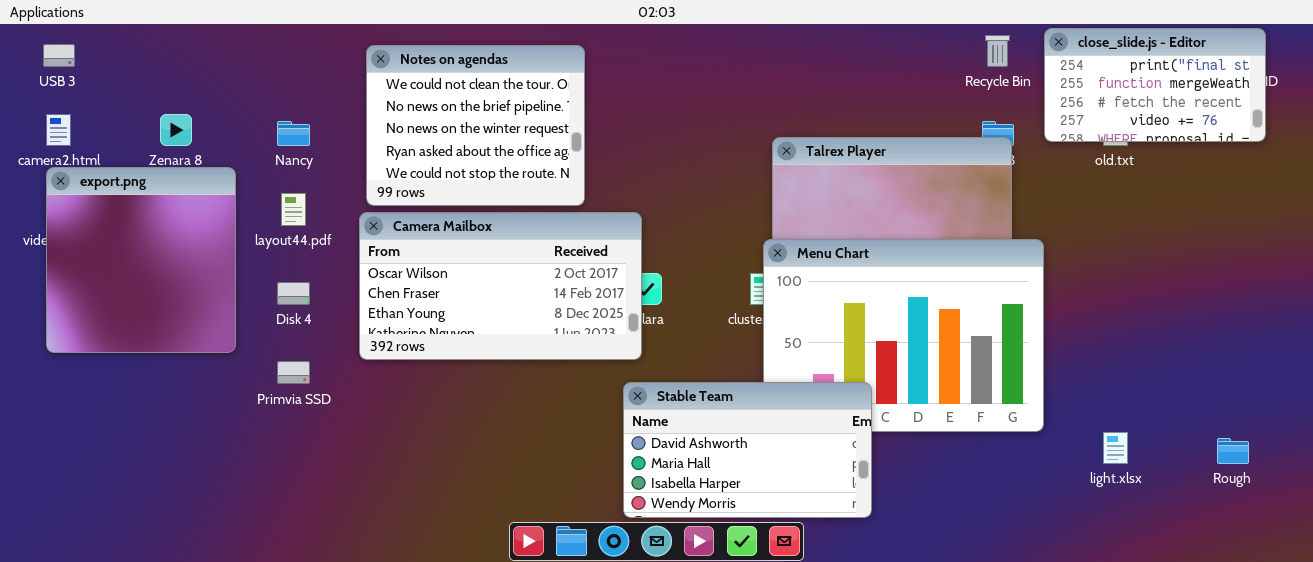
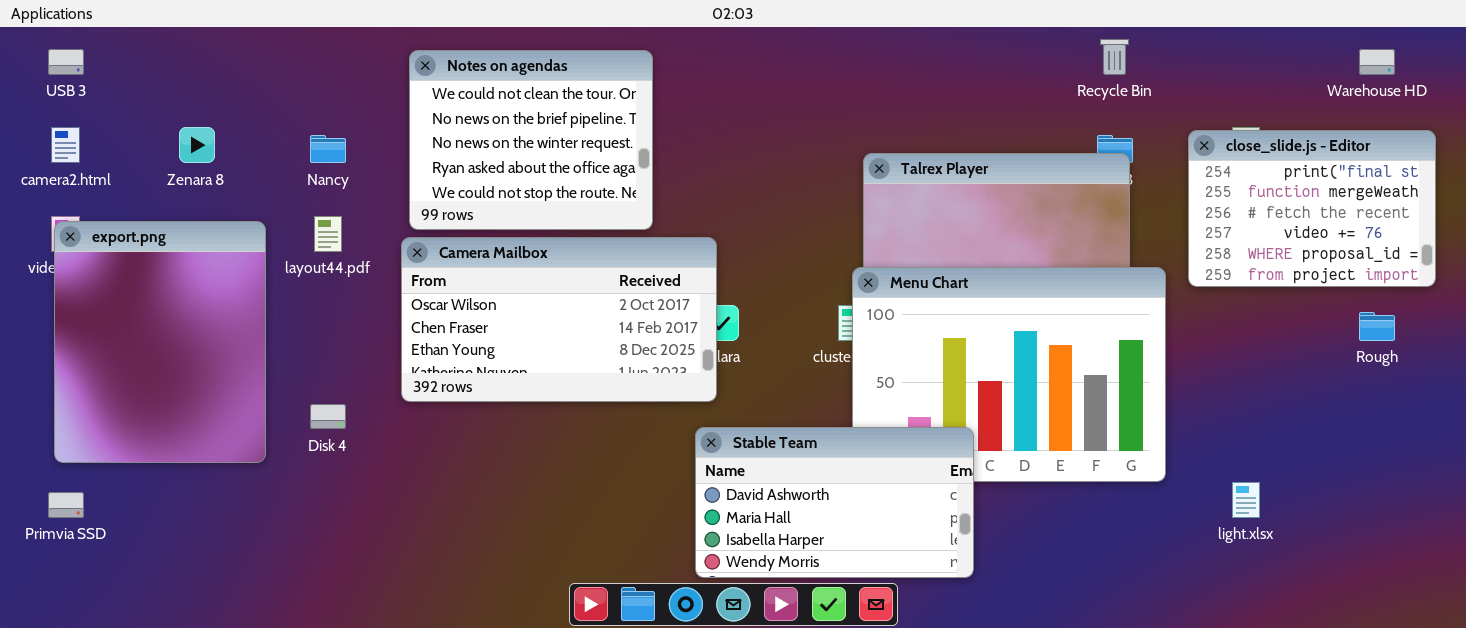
close_slide.js - Editor: [1044,28,1266,142] -> [1188,130,1436,287], moved, resized
export.png: [46,167,236,353] -> [54,221,266,463], moved, resized
Disk 4: [277,282,310,305] -> [310,404,346,429], moved
Primvia SSD: [277,361,310,384] -> [48,492,84,518], moved
Rough: [1217,438,1249,464] -> [1359,312,1395,341], moved

